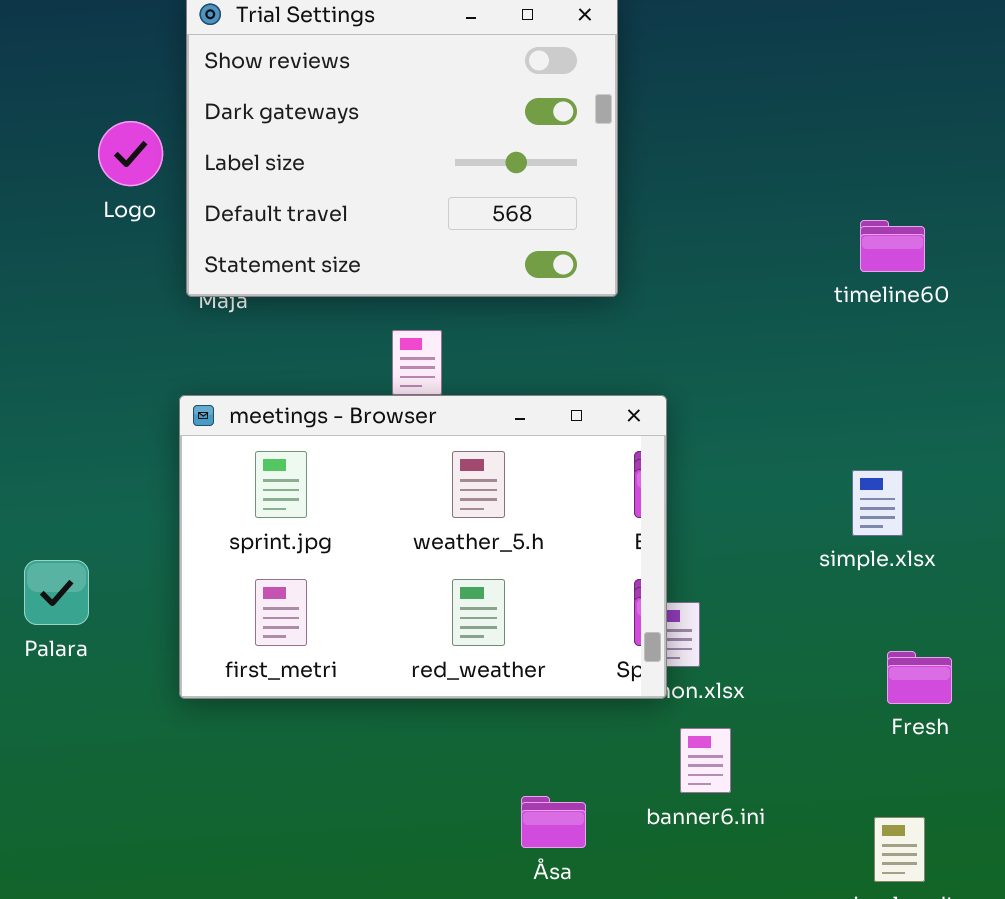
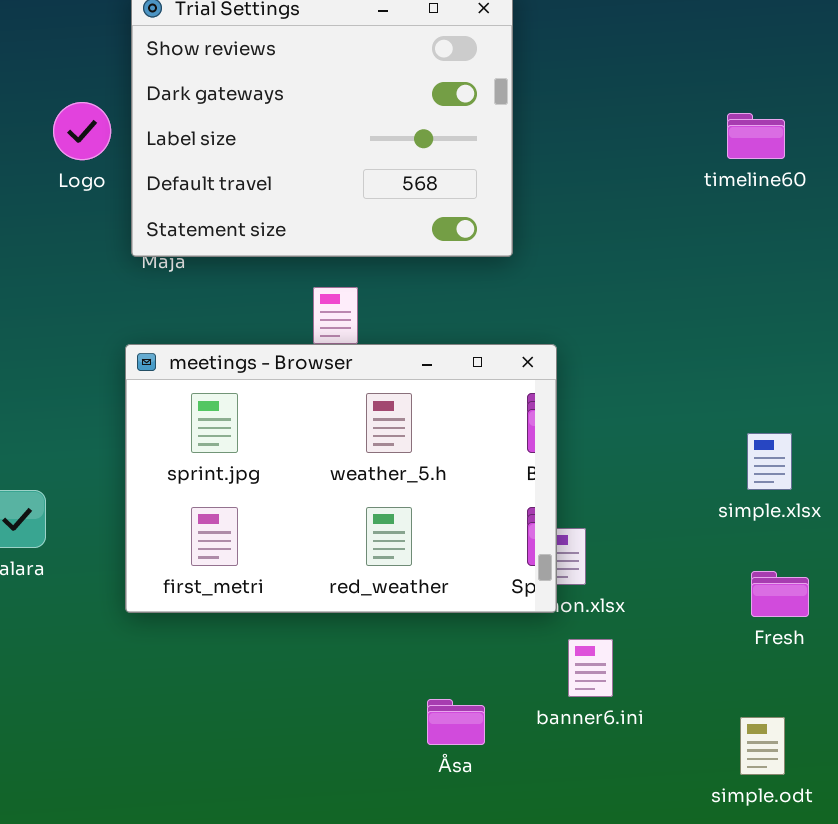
timeline60: [860,220,925,272] -> [727,113,785,159], moved
simple.xlsx: [852,470,903,536] -> [747,433,792,490], moved

